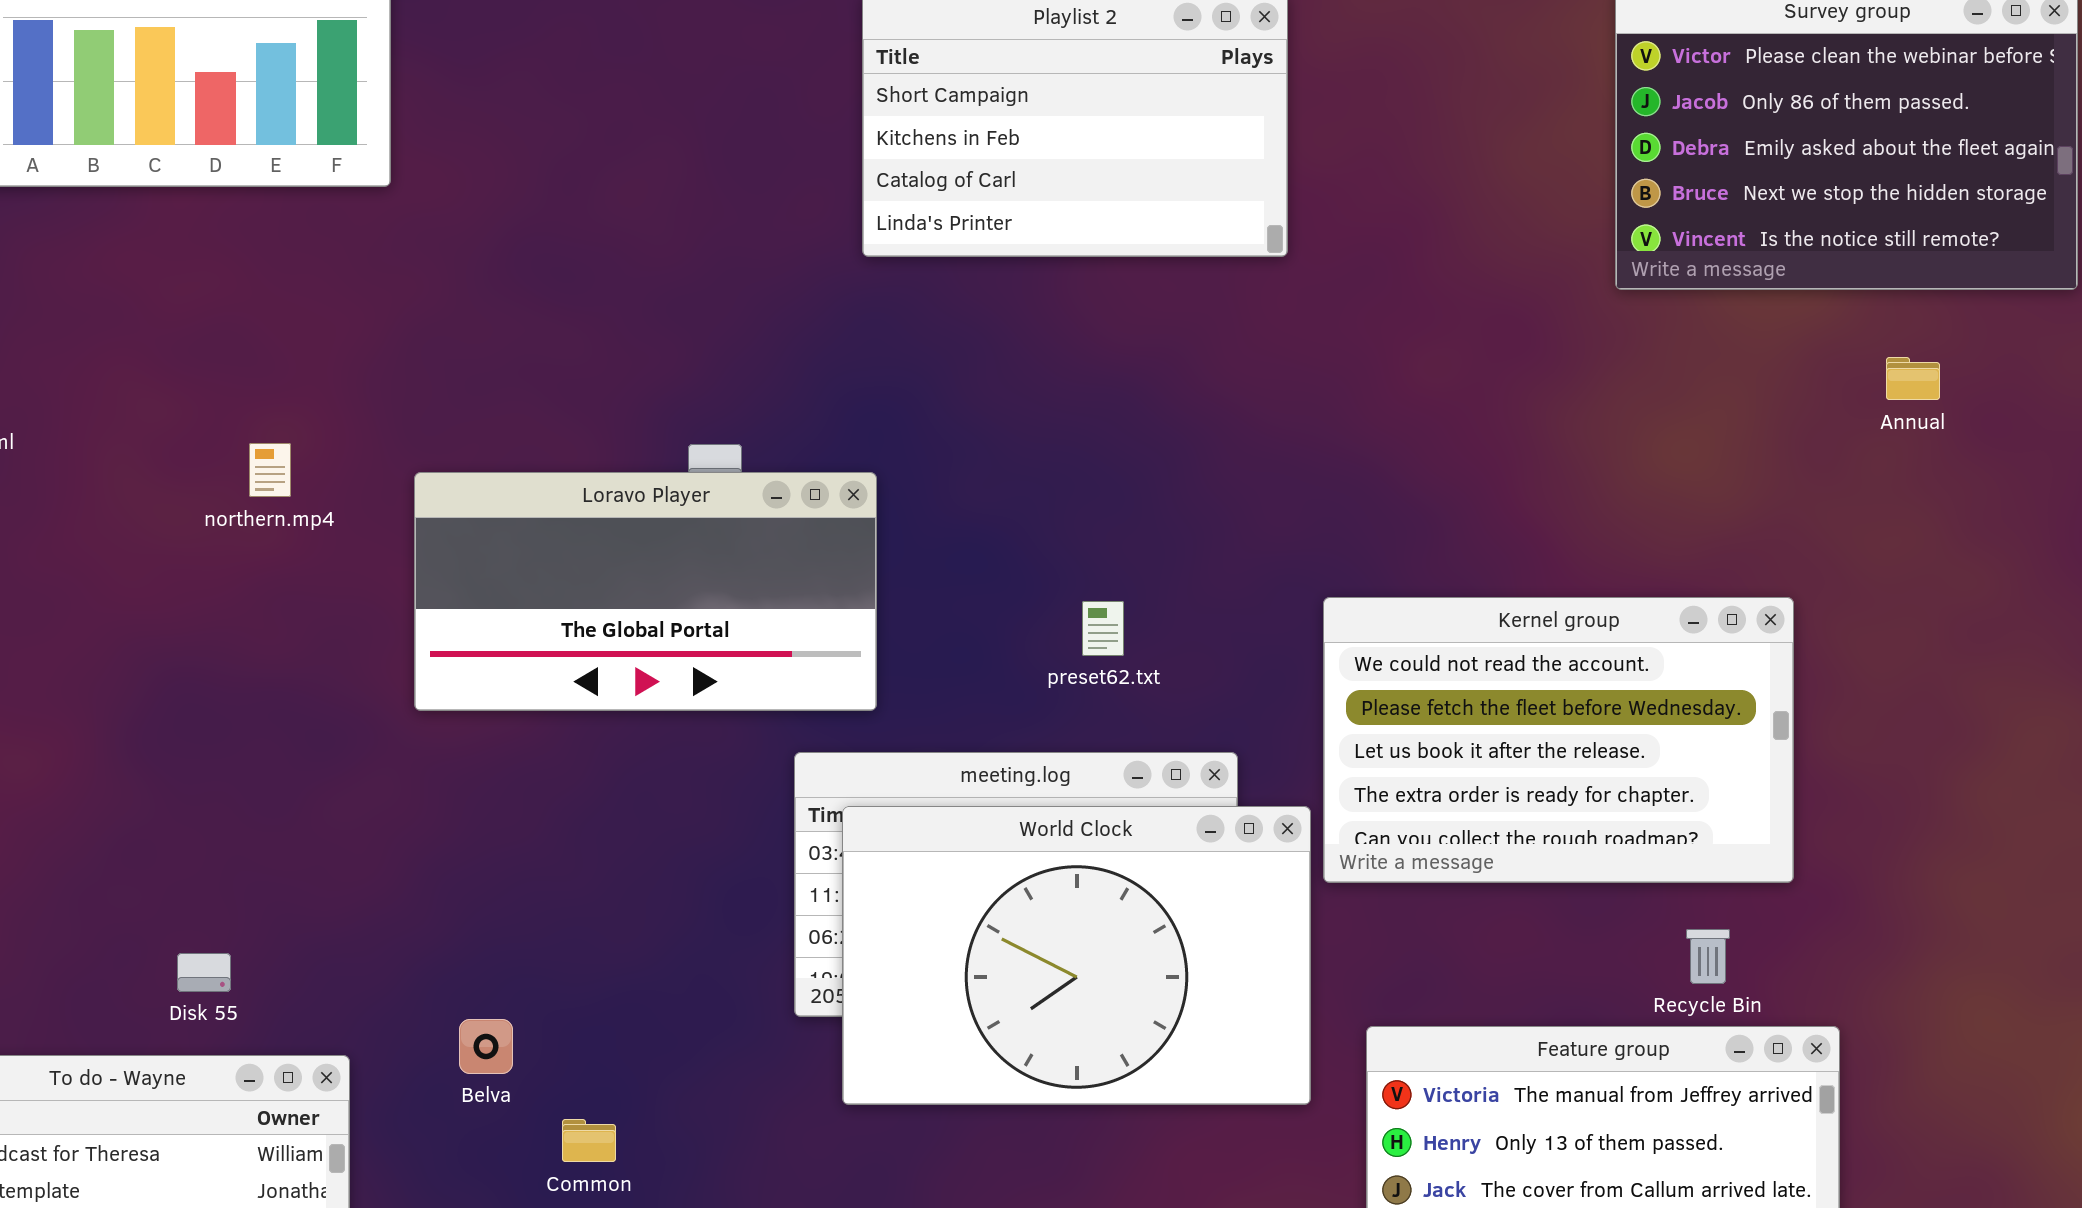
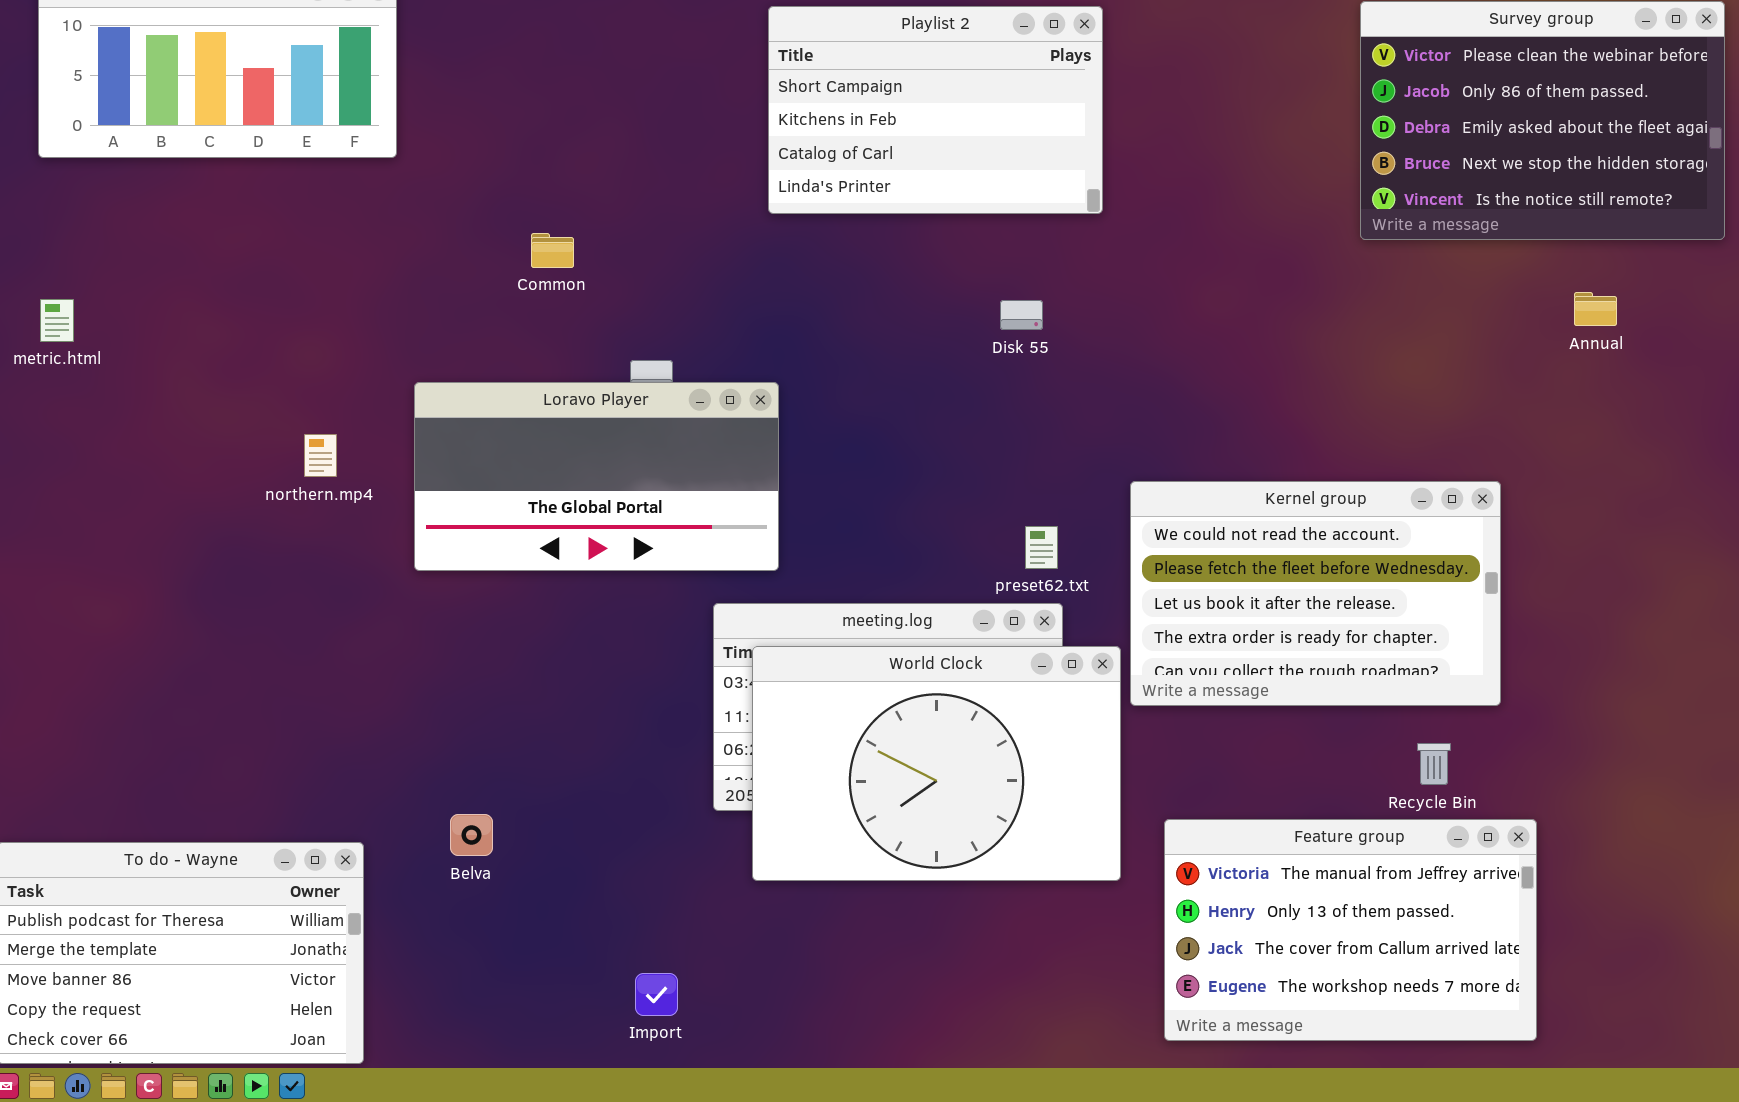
northern.mp4: [249,443,291,497] -> [304,434,337,477], moved
preset62.txt: [1082,601,1124,656] -> [1025,526,1058,569], moved
Disk 55: [177,953,231,992] -> [1000,300,1043,330], moved
Common: [562,1119,616,1162] -> [531,233,574,268], moved

